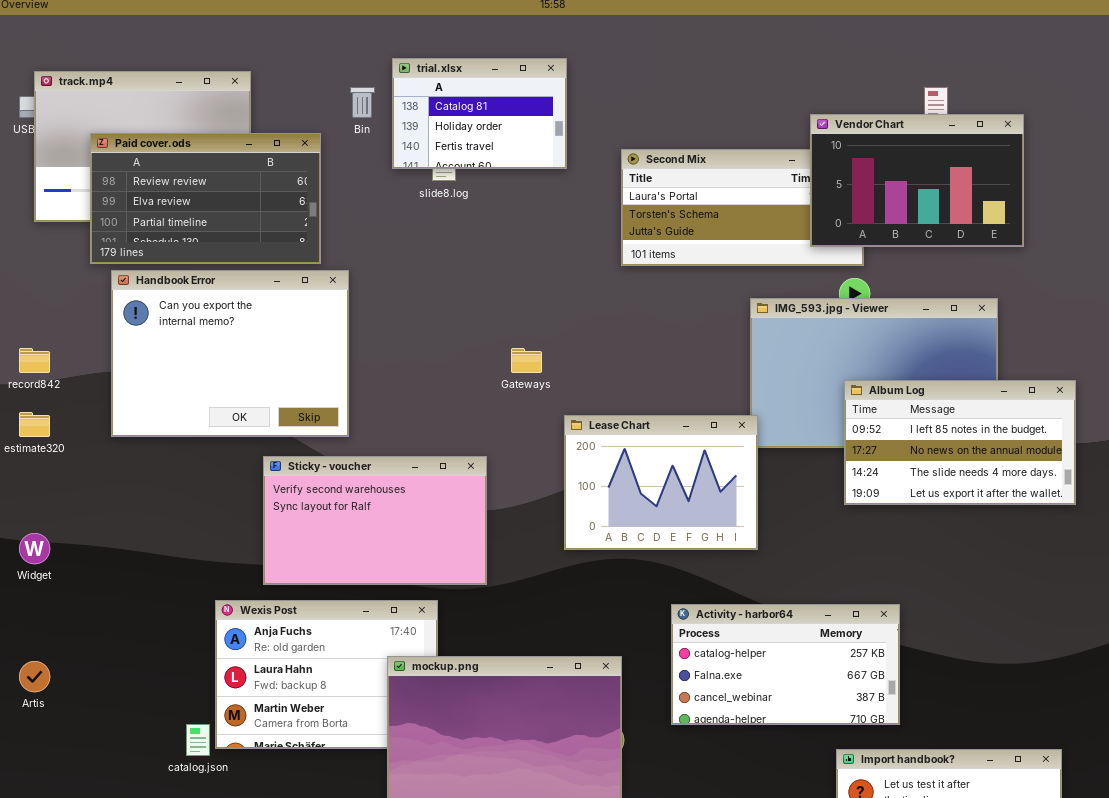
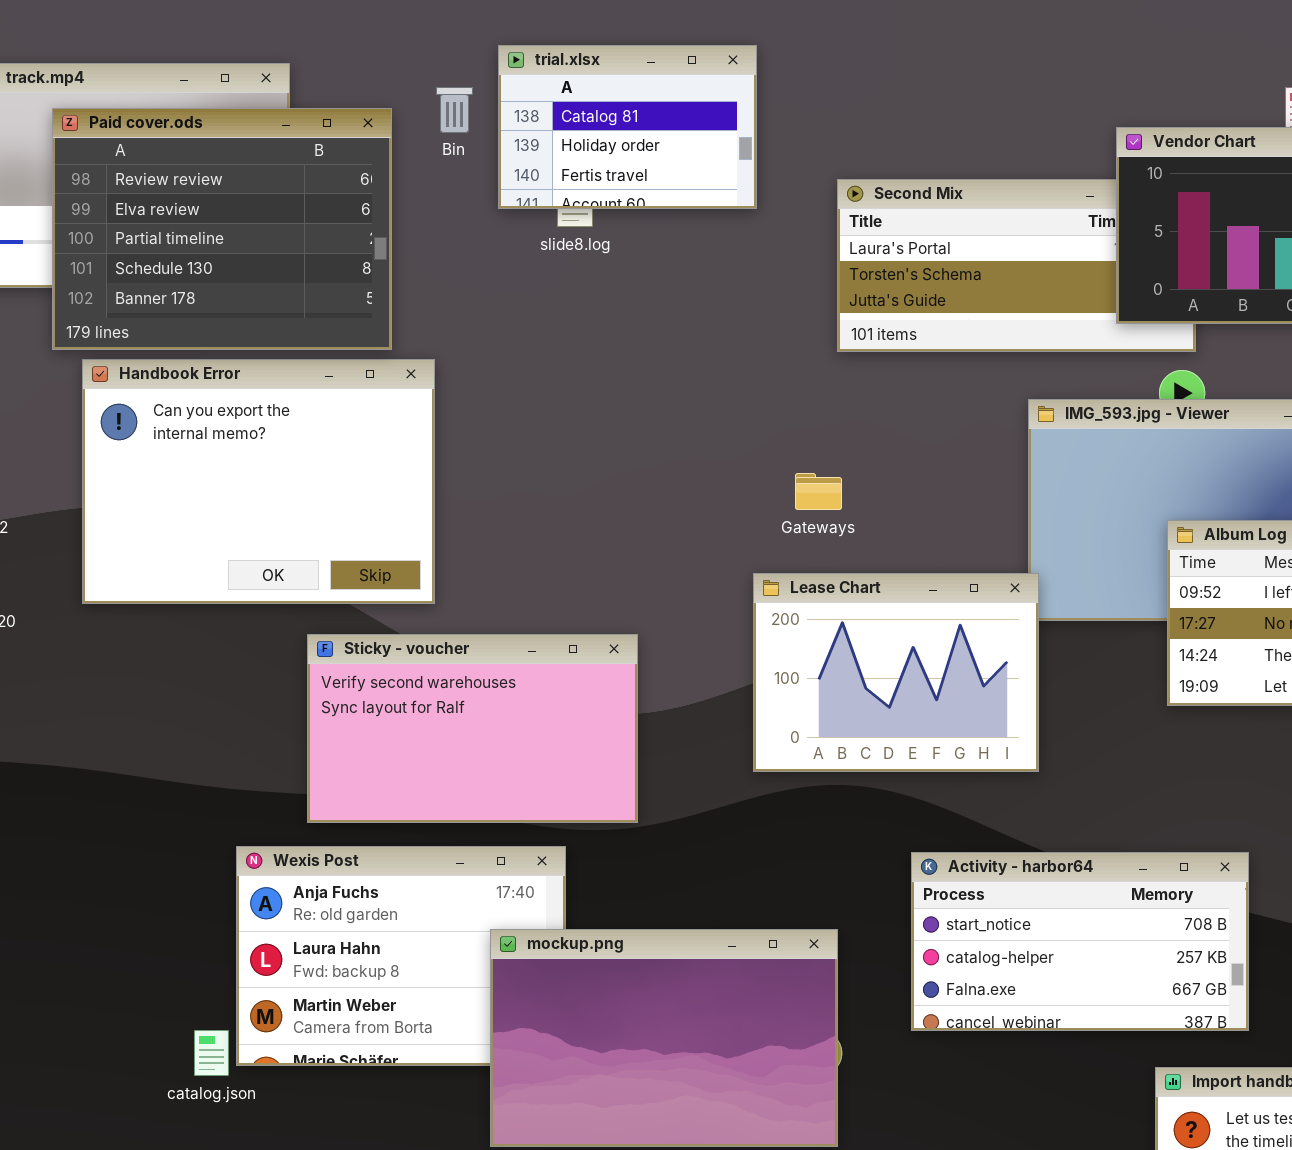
Paid cover.ods: [90,133,321,264] -> [52,108,392,350], resized
Gateways: [511,348,542,373] -> [795,473,842,510], moved
Activity - harbor64: [671,604,900,725] -> [911,852,1249,1031], scrolled up 1 row

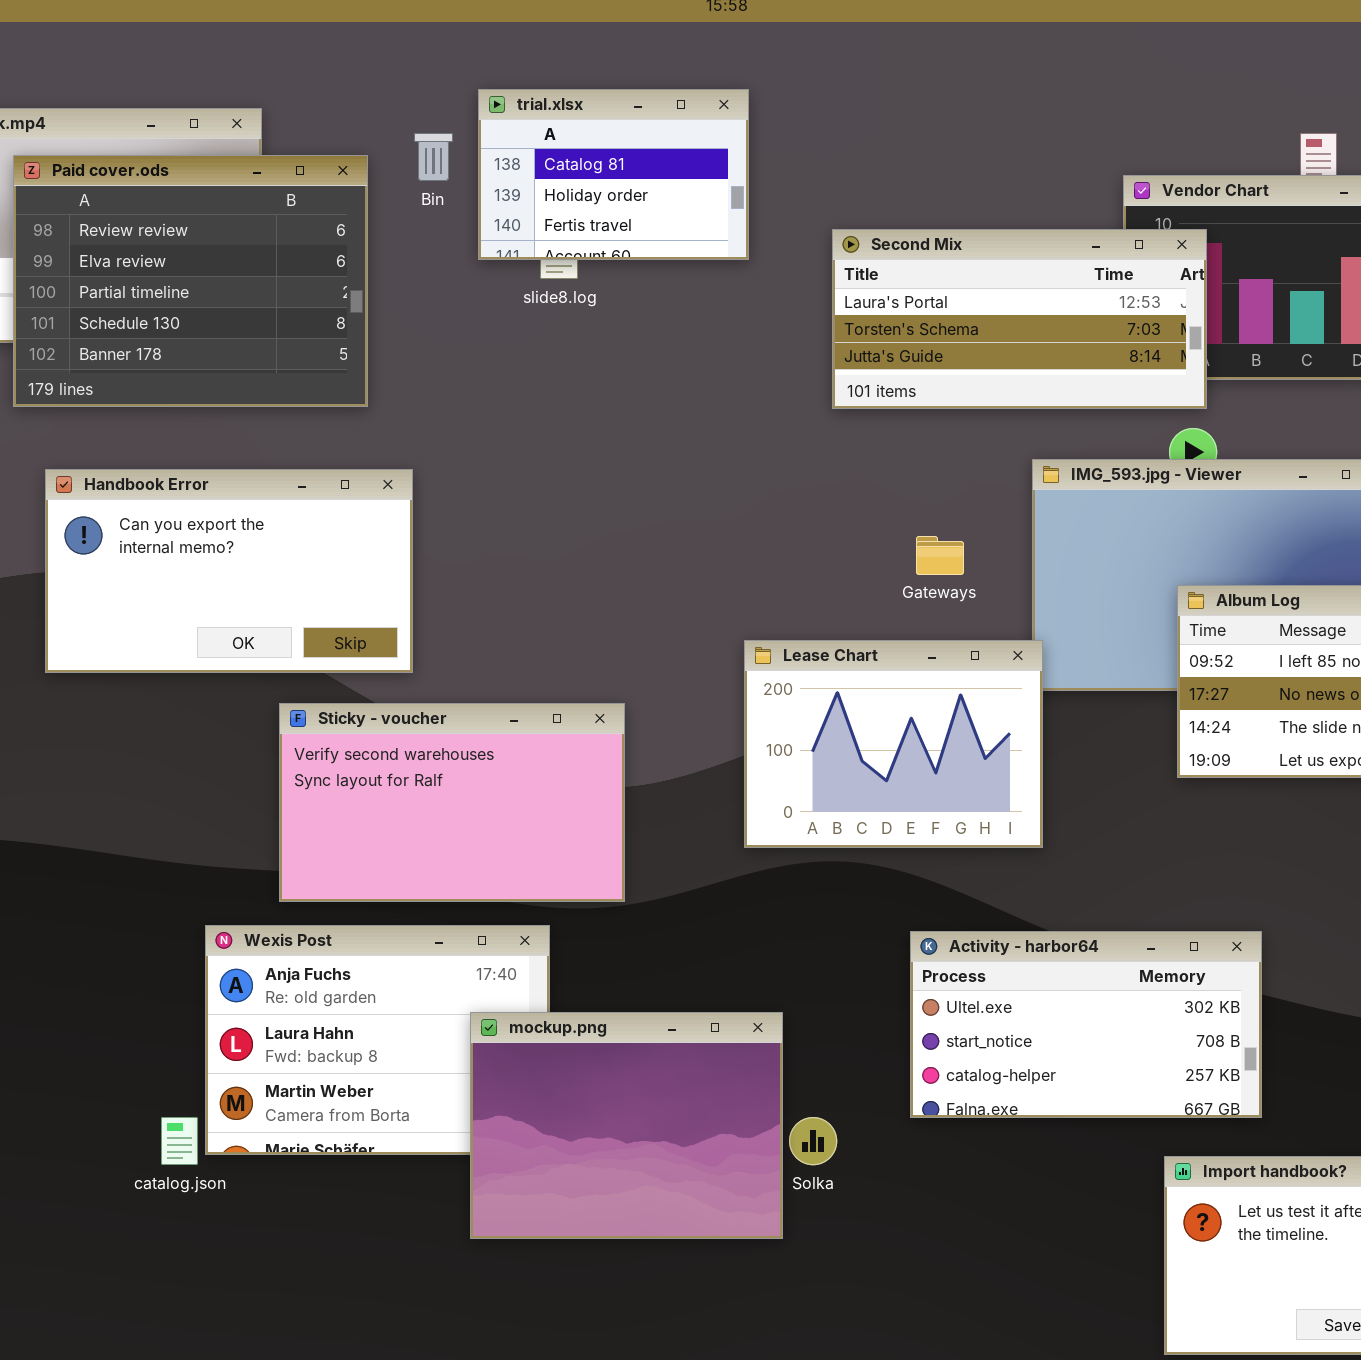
Second Mix: [837,179,1196,352] -> [832,229,1207,409], raised
Handbook Error: [82,359,435,604] -> [45,469,413,673], resized
Gateways: [795,473,842,510] -> [916,536,964,575], moved
Activity - harbor64: [911,852,1249,1031] -> [910,931,1262,1118], scrolled up 1 row
mockup.png: [490,929,838,1147] -> [470,1012,783,1239], resized

